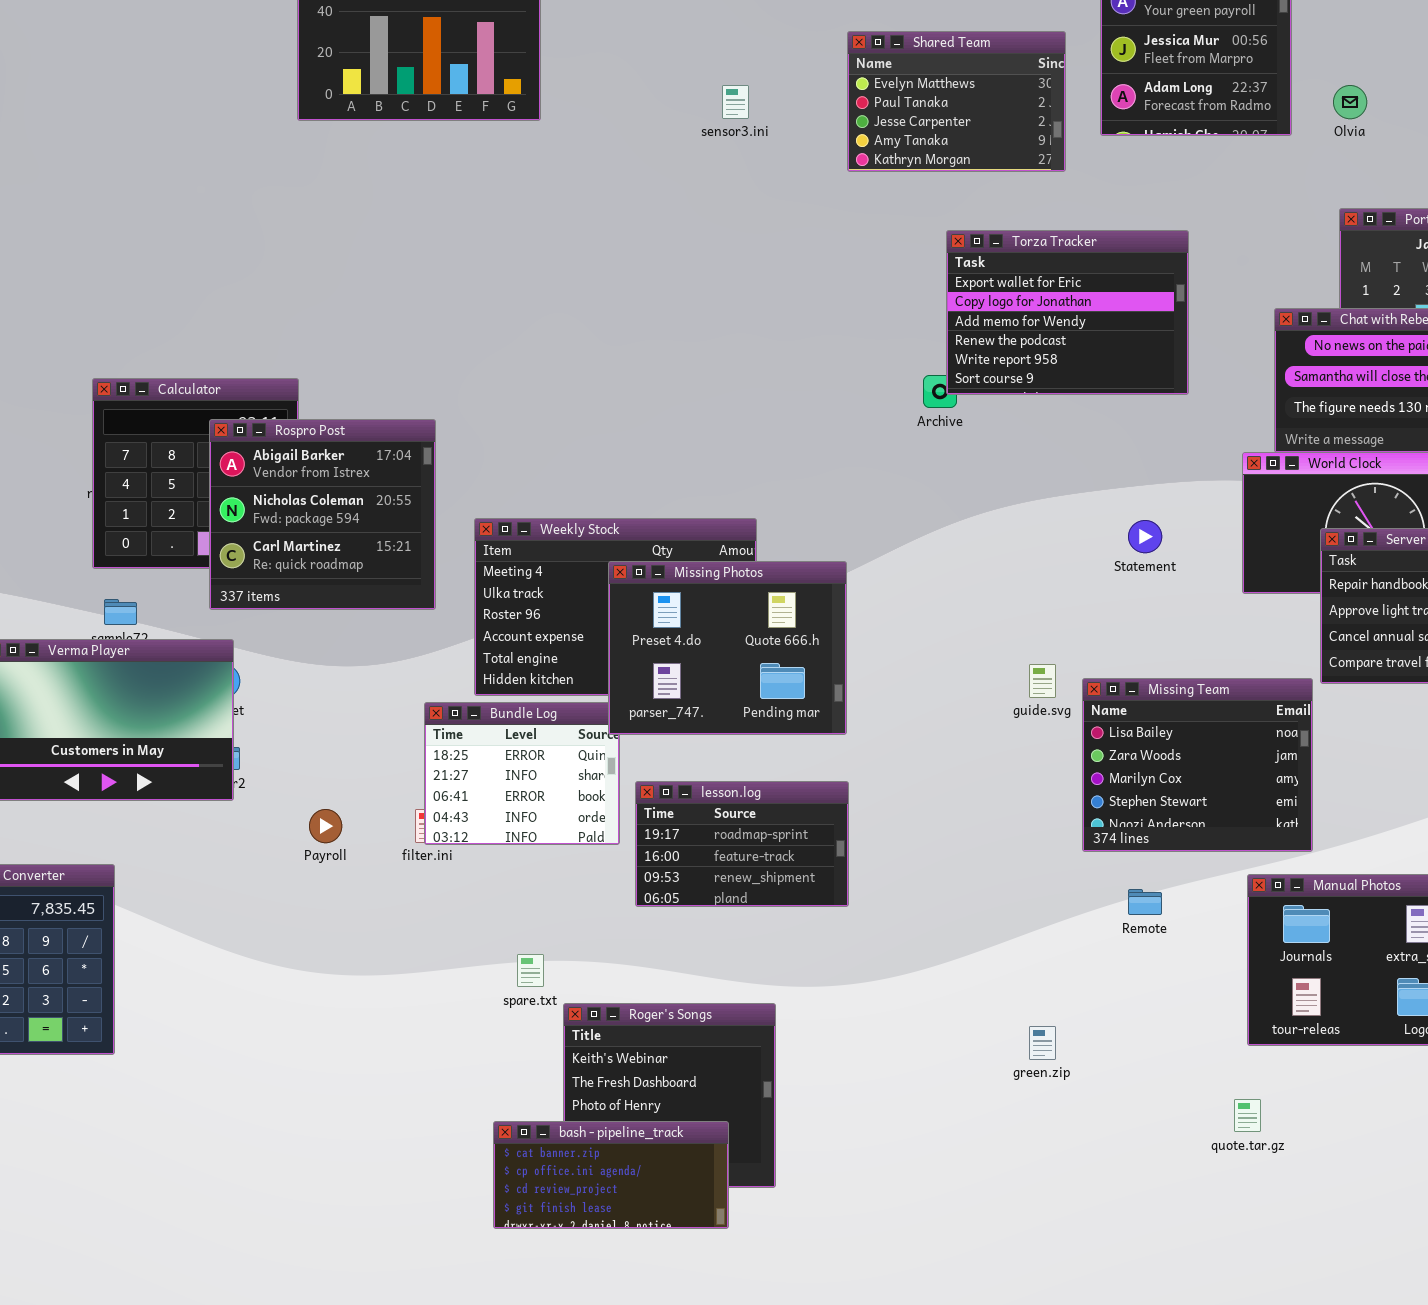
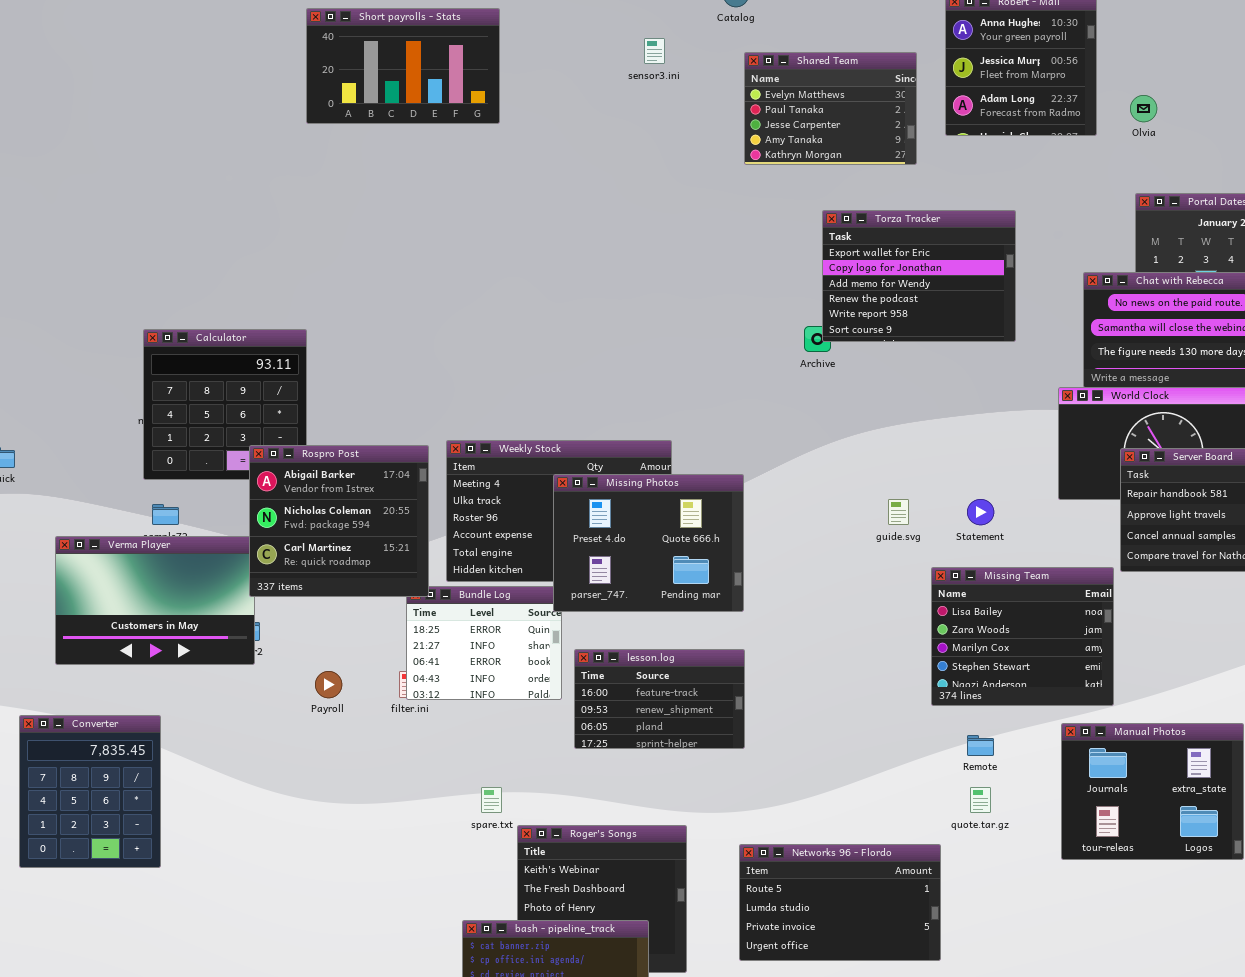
sensor3.ini: [722,85,749,119] -> [644,38,665,64], moved
Rospro Post: [209,419,436,610] -> [249,445,429,597], moved
Statement: [1128,520,1162,553] -> [967,499,994,525], moved
guide.svg: [1029,664,1056,698] -> [888,499,909,525], moved
lesson.log: [635,781,849,907] -> [574,649,745,749], scrolled down 1 row
Networks 96 - Flordo: none -> [739,844,941,961], opened
quote.tar.gz: [1234,1099,1261,1132] -> [970,787,991,813], moved

